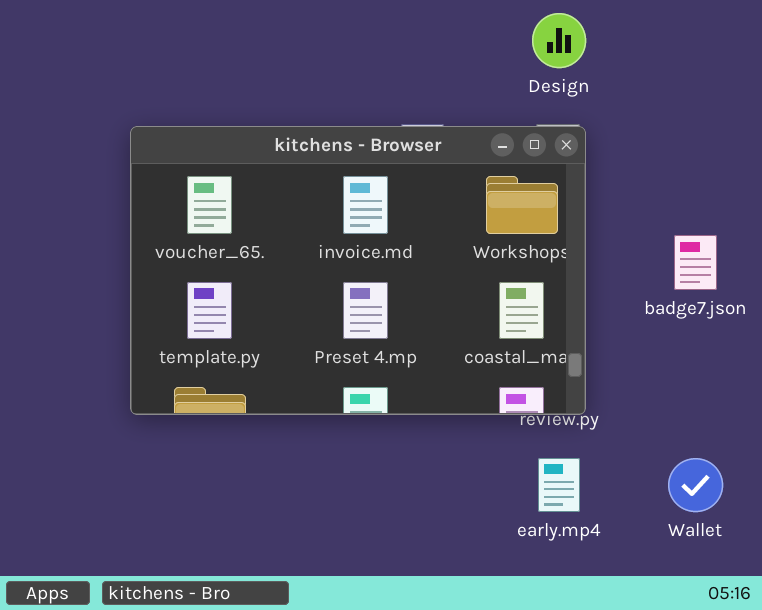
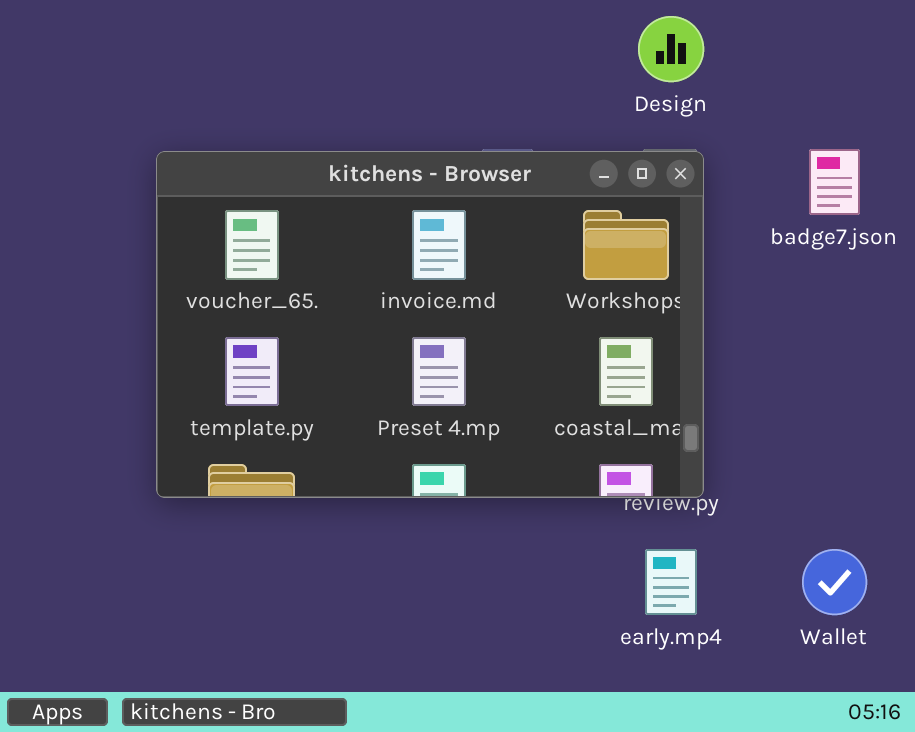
badge7.json: [674,235,717,290] -> [809,149,860,215], moved

